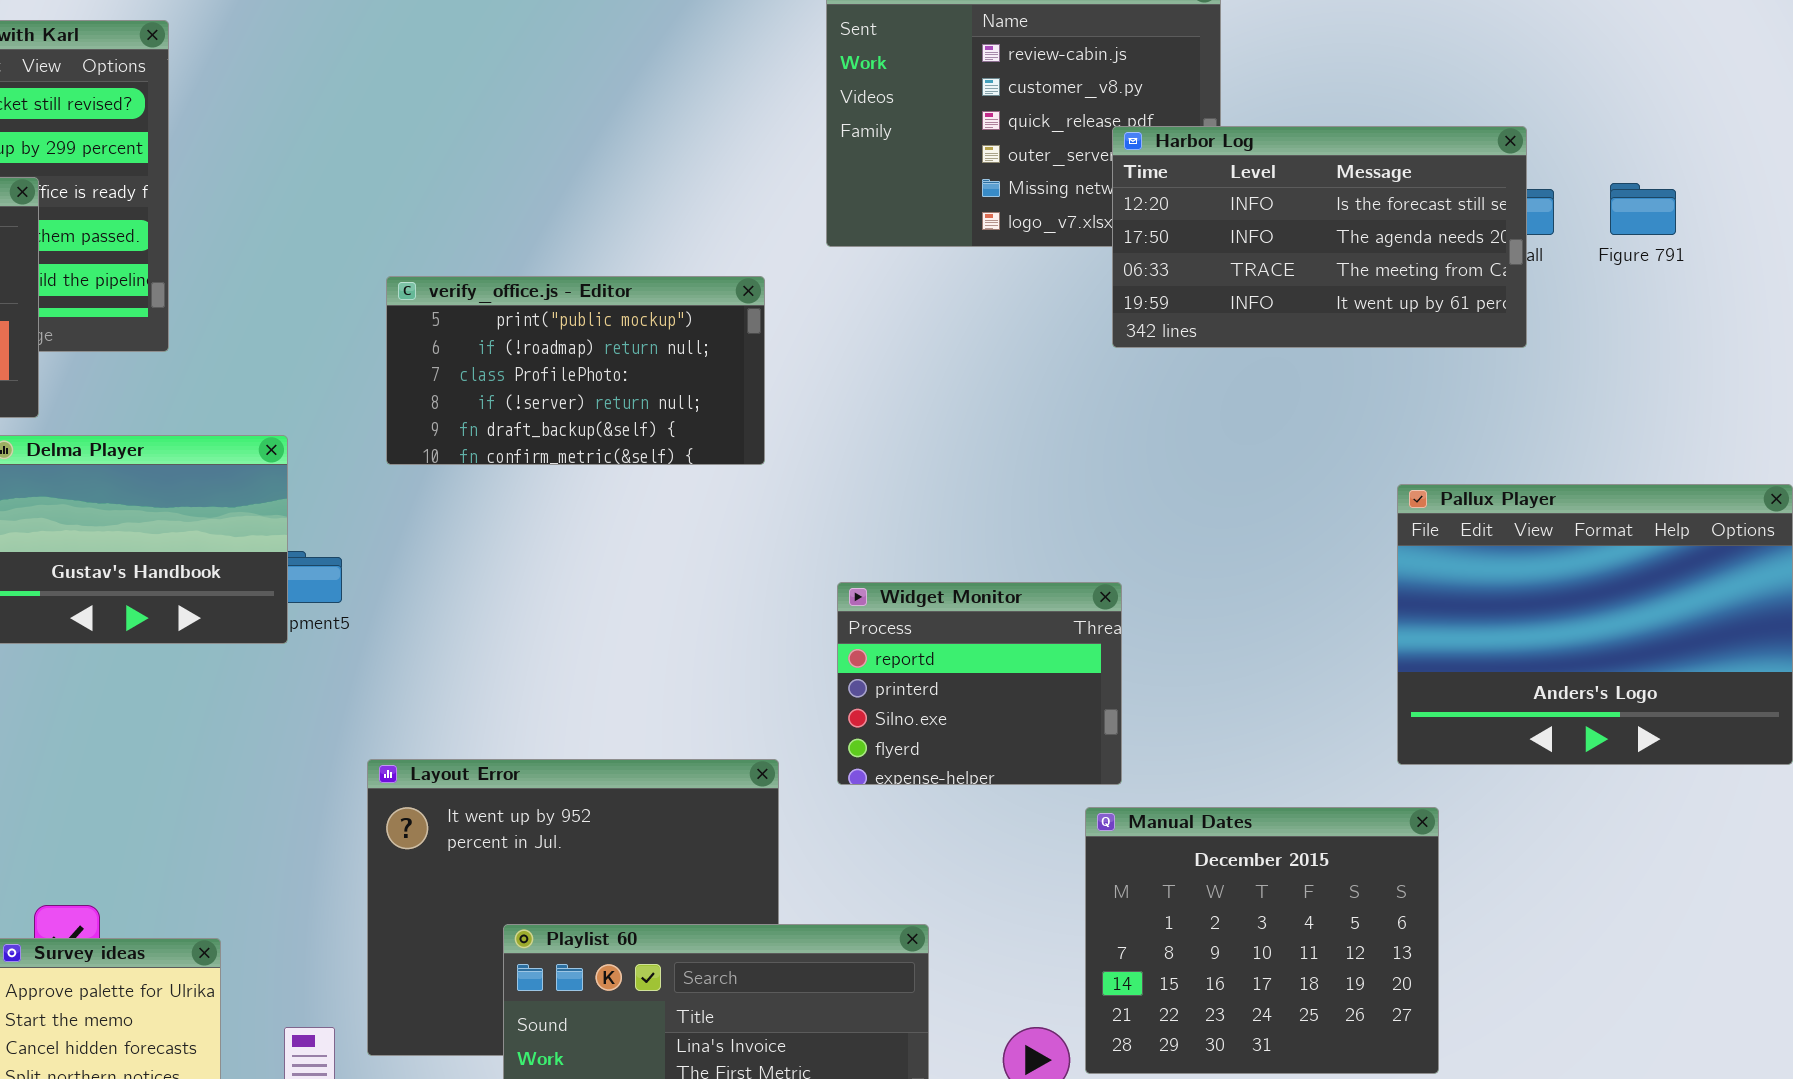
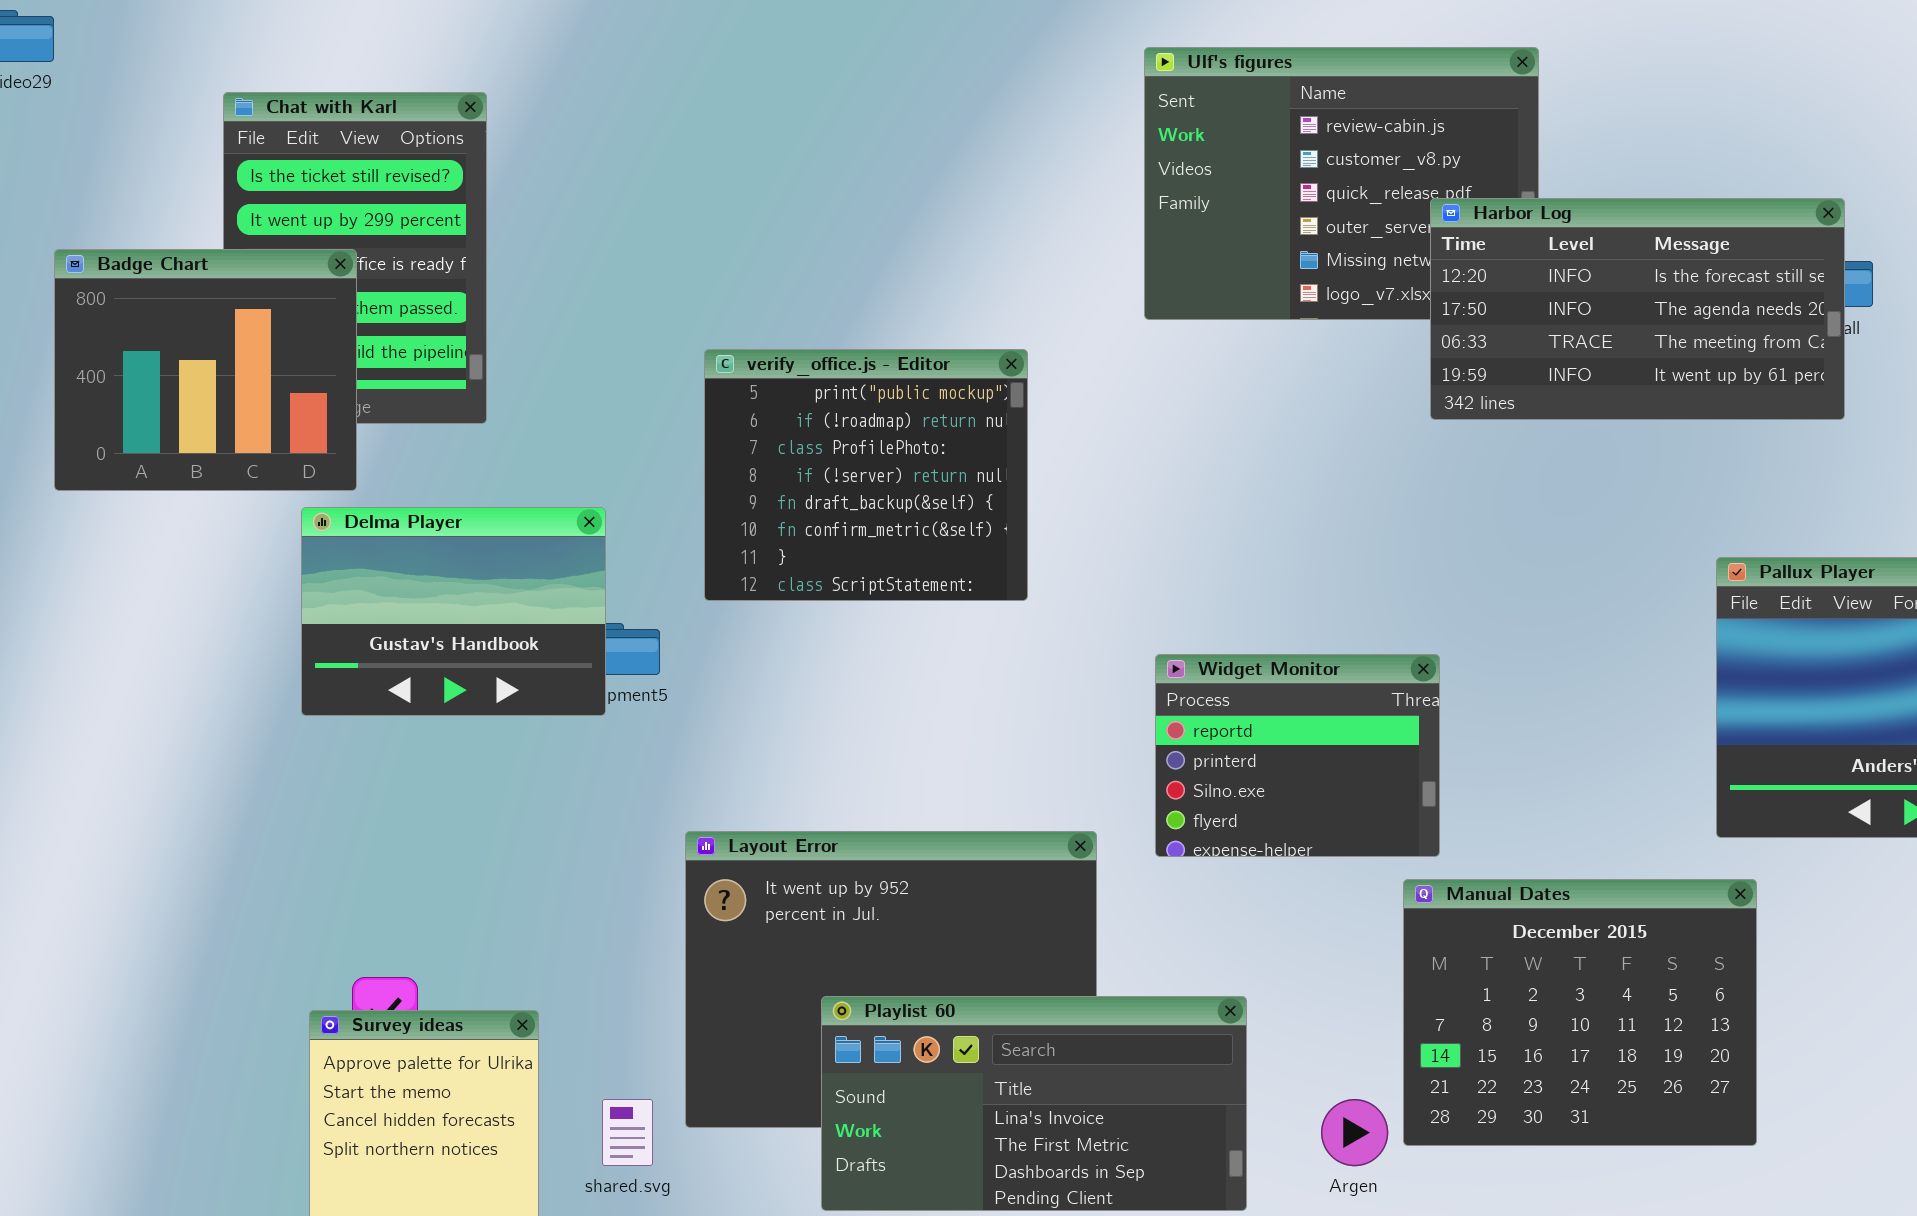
verify_office.js - Editor: [386,276,765,465] -> [704,349,1028,601], resized

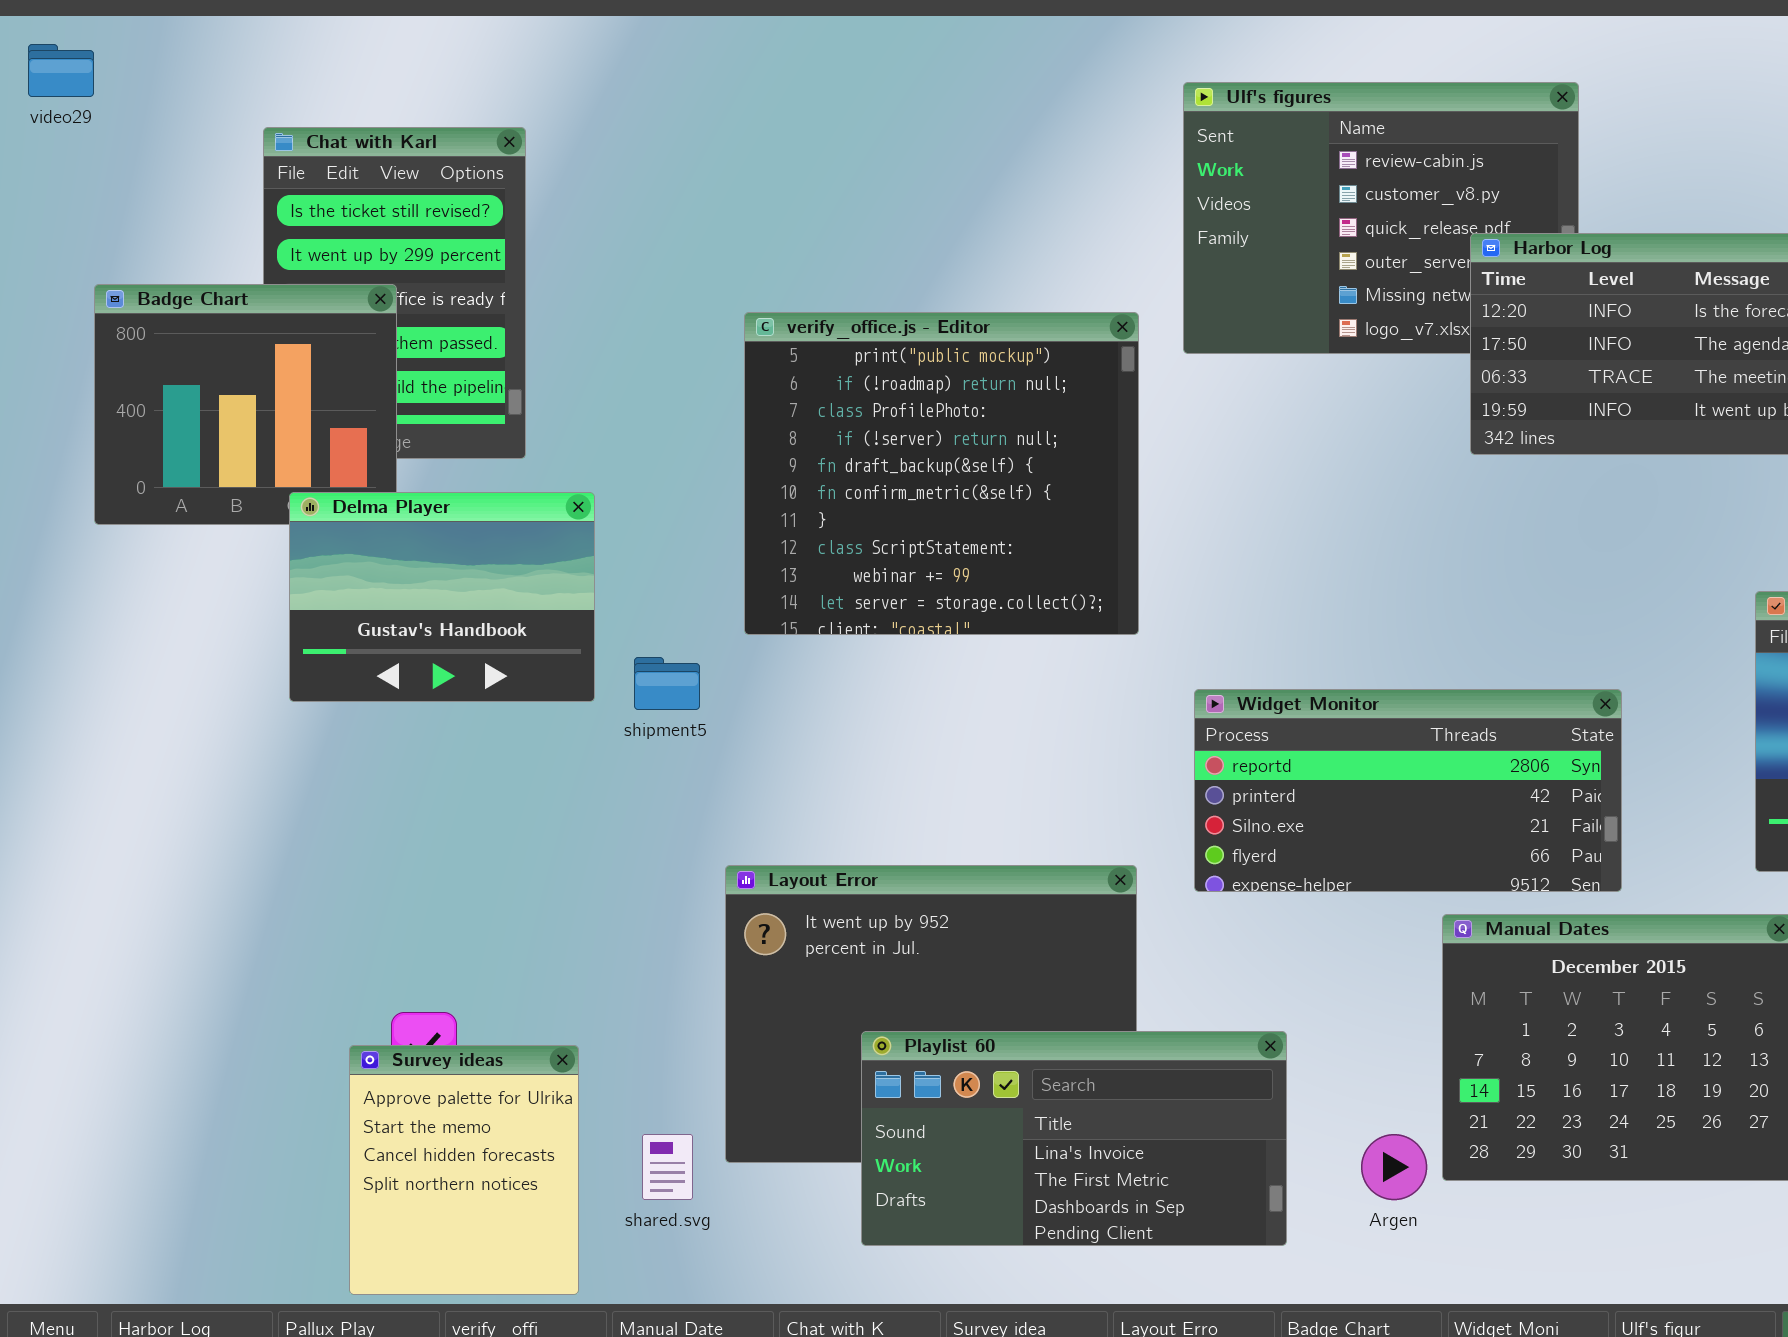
verify_office.js - Editor: [704,349,1028,601] -> [744,312,1139,635], resized
Delma Player: [301,507,606,716] -> [289,492,595,702], moved
Widget Monitor: [1155,654,1440,857] -> [1194,689,1622,892], resized

